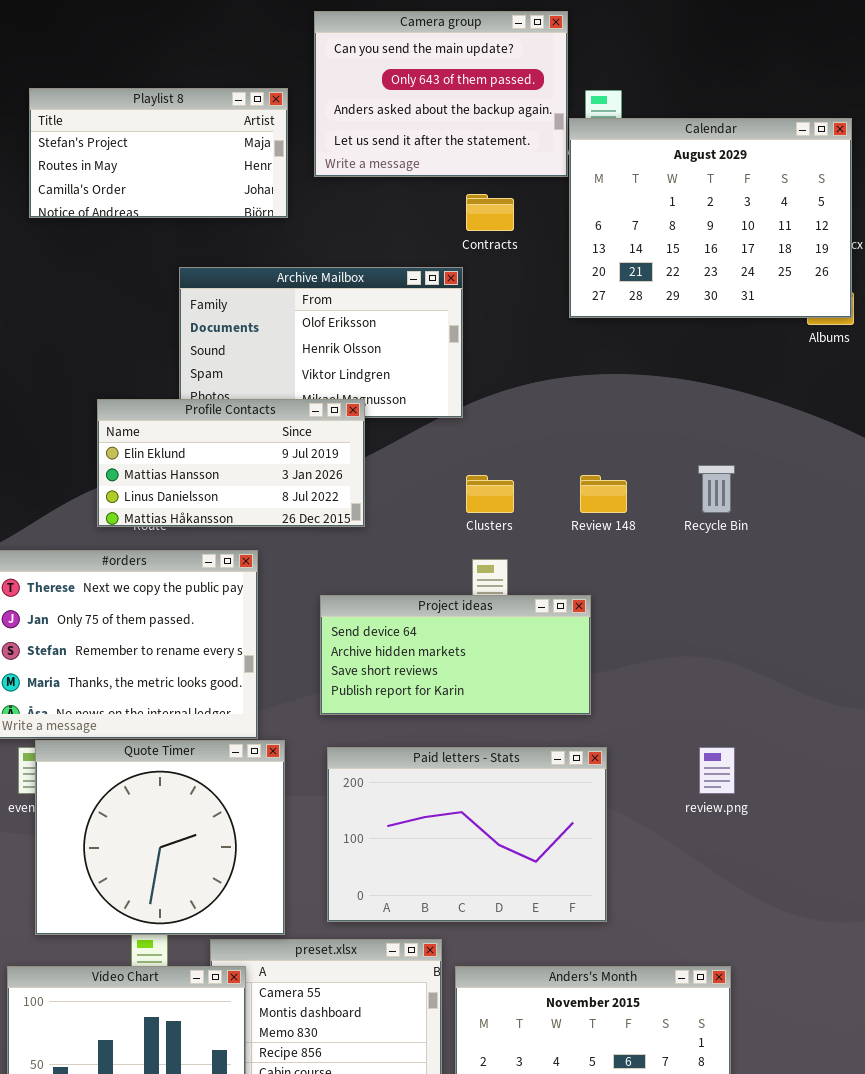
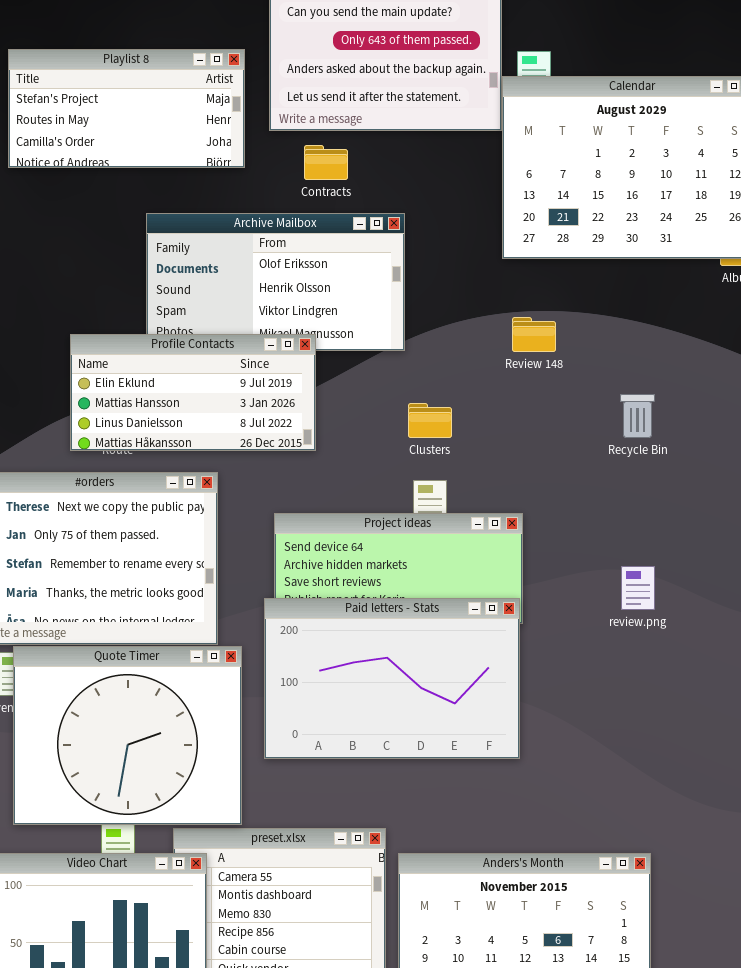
Contracts: [466,194,514,231] -> [304,145,348,180], moved
Review 148: [580,475,627,513] -> [512,317,556,352], moved
Paid letters - Stats: [327,747,607,922] -> [264,598,520,759], moved
review.png: [699,747,735,794] -> [621,566,655,610], moved

